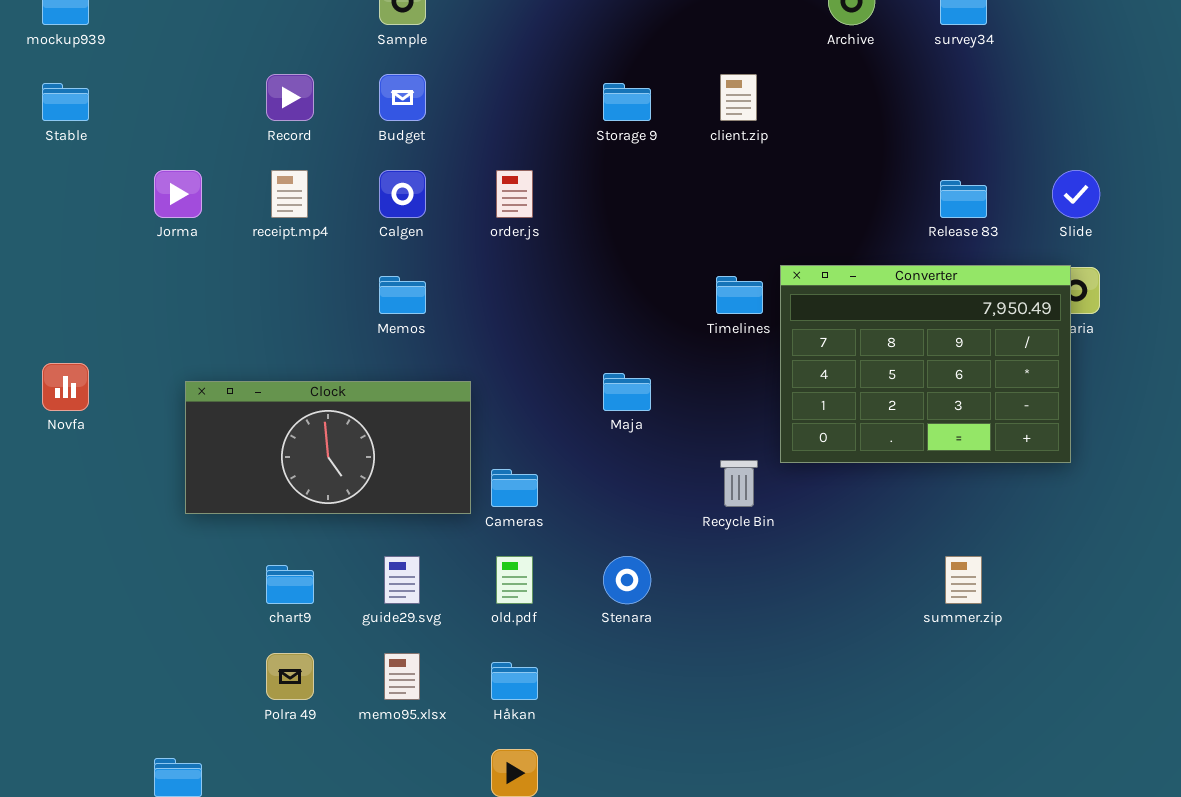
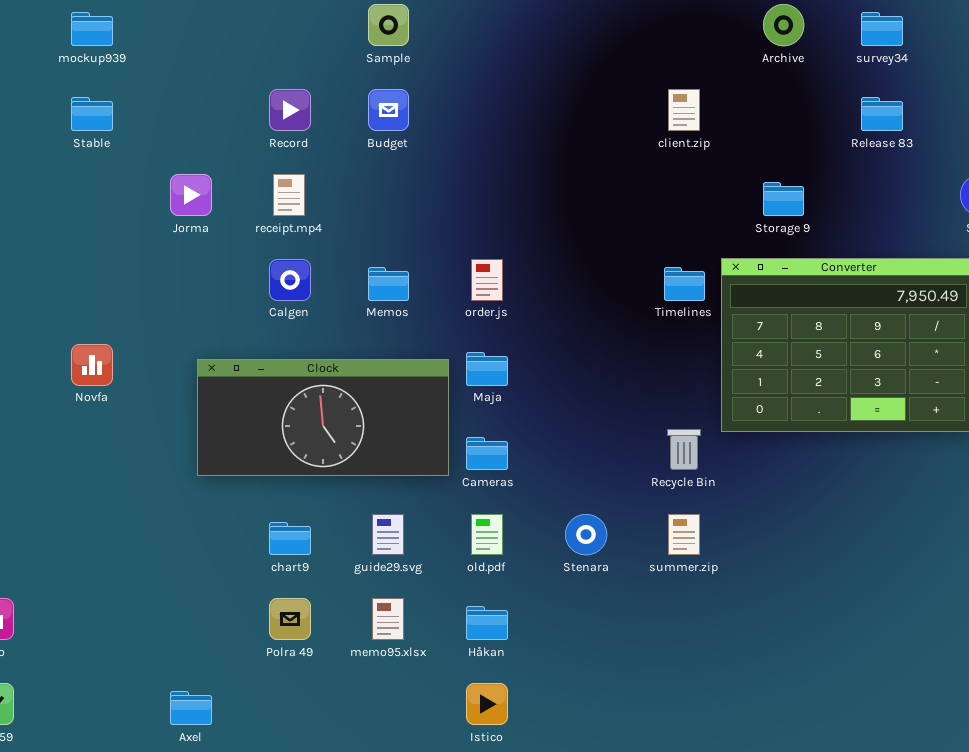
Storage 9: [603,83,651,121] -> [763,182,804,216], moved
Calgen: [379,170,426,218] -> [269,259,311,301], moved
order.js: [496,170,533,218] -> [471,259,503,301], moved
Release 83: [940,180,987,218] -> [861,97,903,131], moved
Maja: [603,373,651,411] -> [466,352,508,386], moved
summer.zip: [945,556,982,604] -> [668,514,700,555], moved

